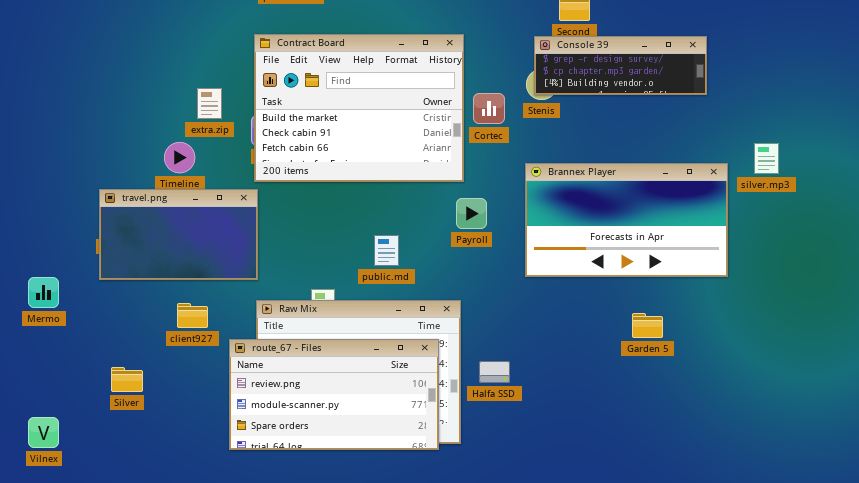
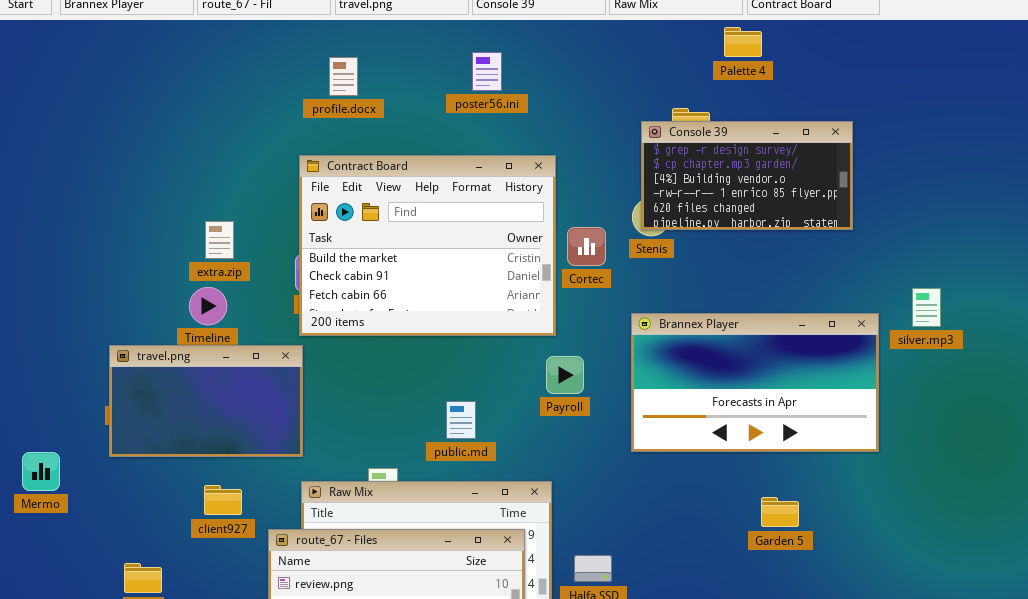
Console 39: [534,36,707,95] -> [641,121,853,230], resized
extra.zip: [197,88,222,119] -> [205,221,234,259], moved

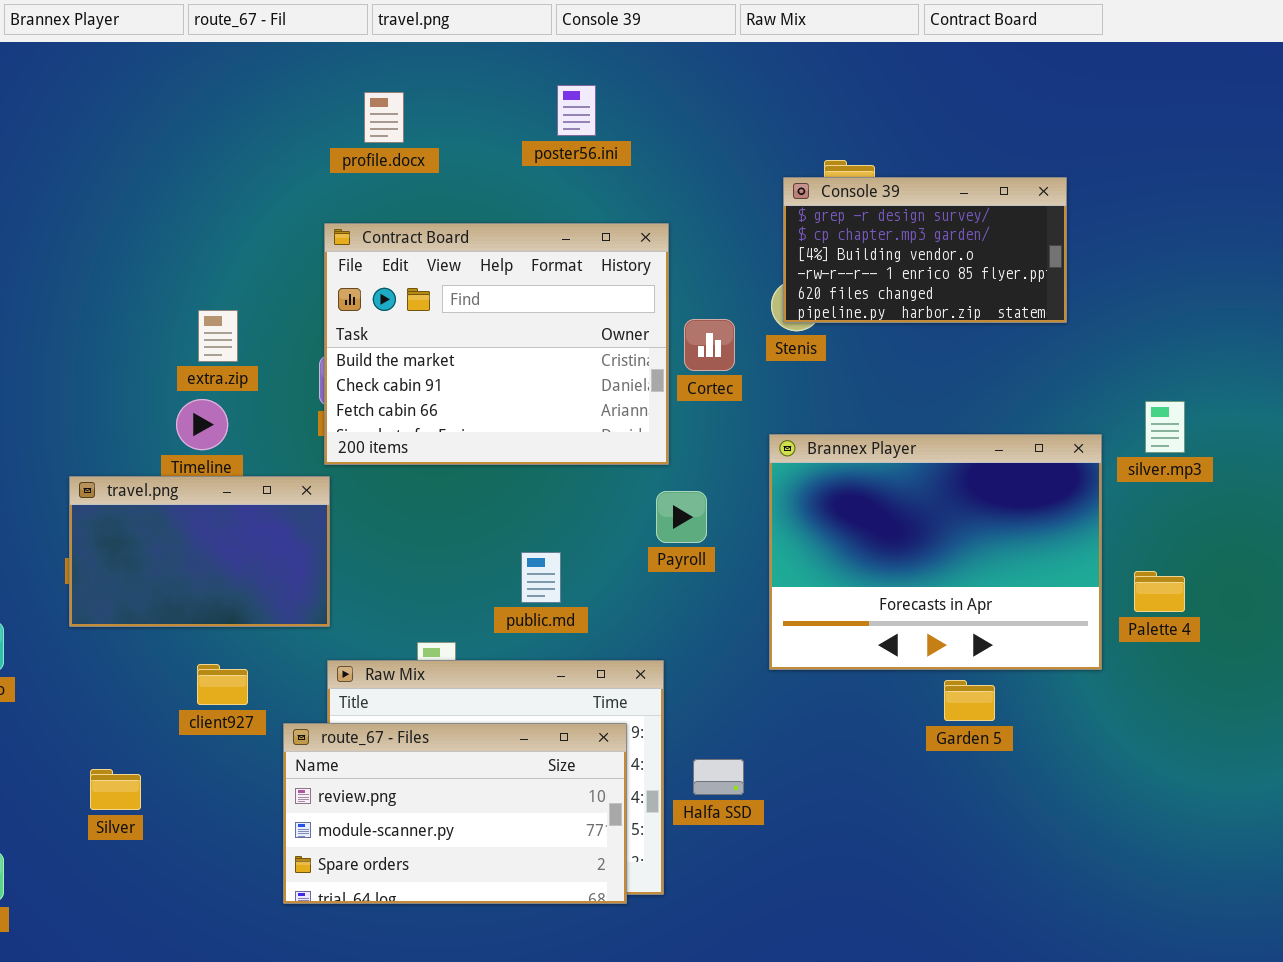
Palette 4: [724,27,762,57] -> [1134,571,1185,612], moved
Brannex Player: [631,313,879,452] -> [769,434,1102,670], resized

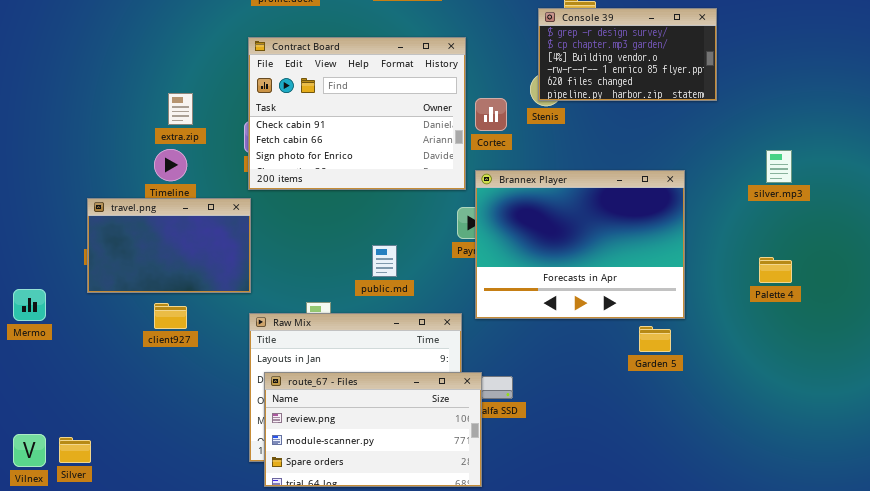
Contract Board: [324,223,669,465] -> [248,37,466,190], scrolled down 1 row
Brannex Player: [769,434,1102,670] -> [475,170,685,319], moved
client927: [197,664,248,705] -> [154,303,187,329], moved
route_67 - Files: [283,723,627,904] -> [264,372,482,487], moved
Silver: [90,769,141,810] -> [59,437,91,463], moved

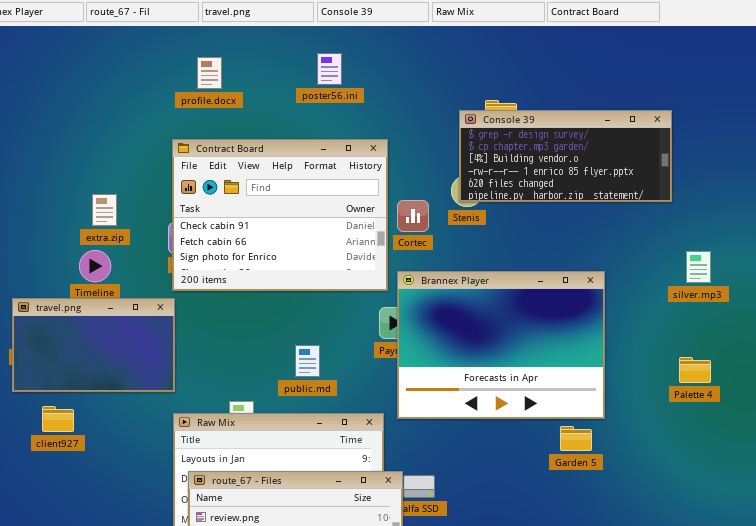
Console 39: [538,8,717,101] -> [459,110,672,202], resized
client927: [154,303,187,329] -> [42,406,74,432], moved

